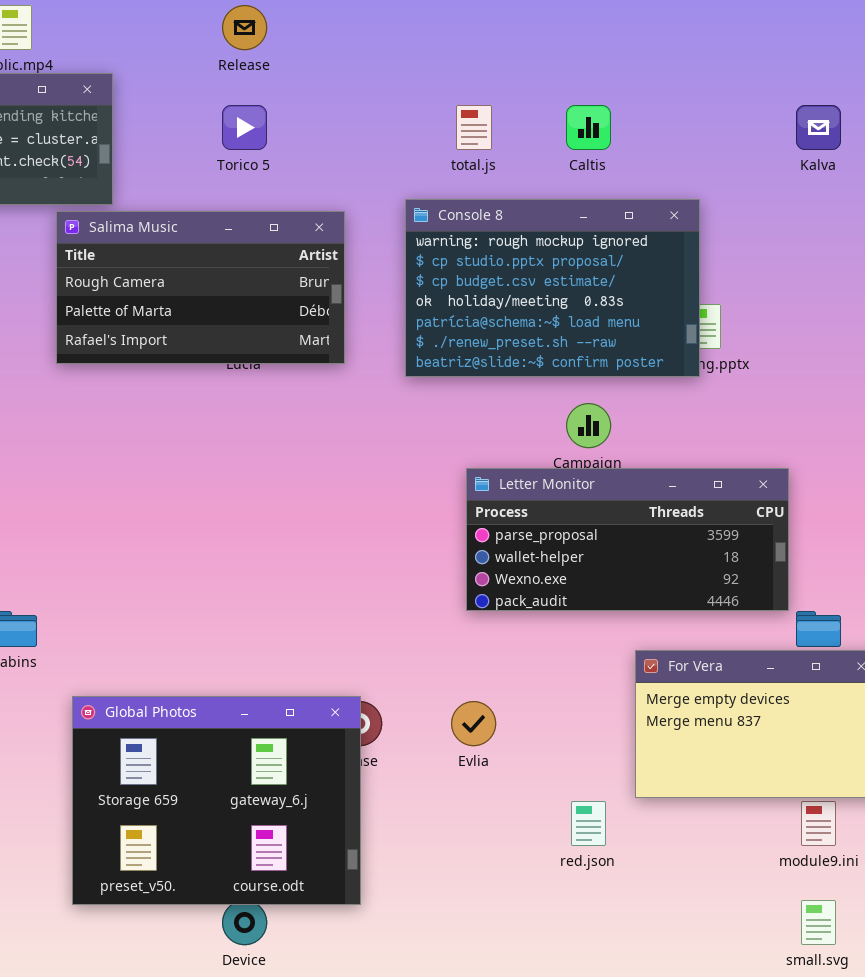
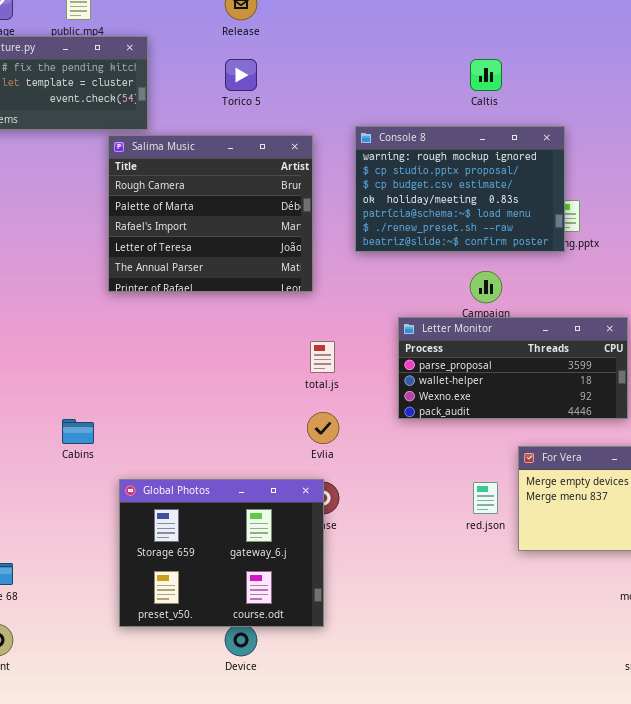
total.js: [456,105,492,150] -> [310,341,335,373], moved
Salima Music: [56,211,345,364] -> [108,135,313,292], resized
Evlia: [451,701,496,746] -> [307,412,339,444], moved
red.json: [571,801,606,846] -> [473,482,498,514], moved

